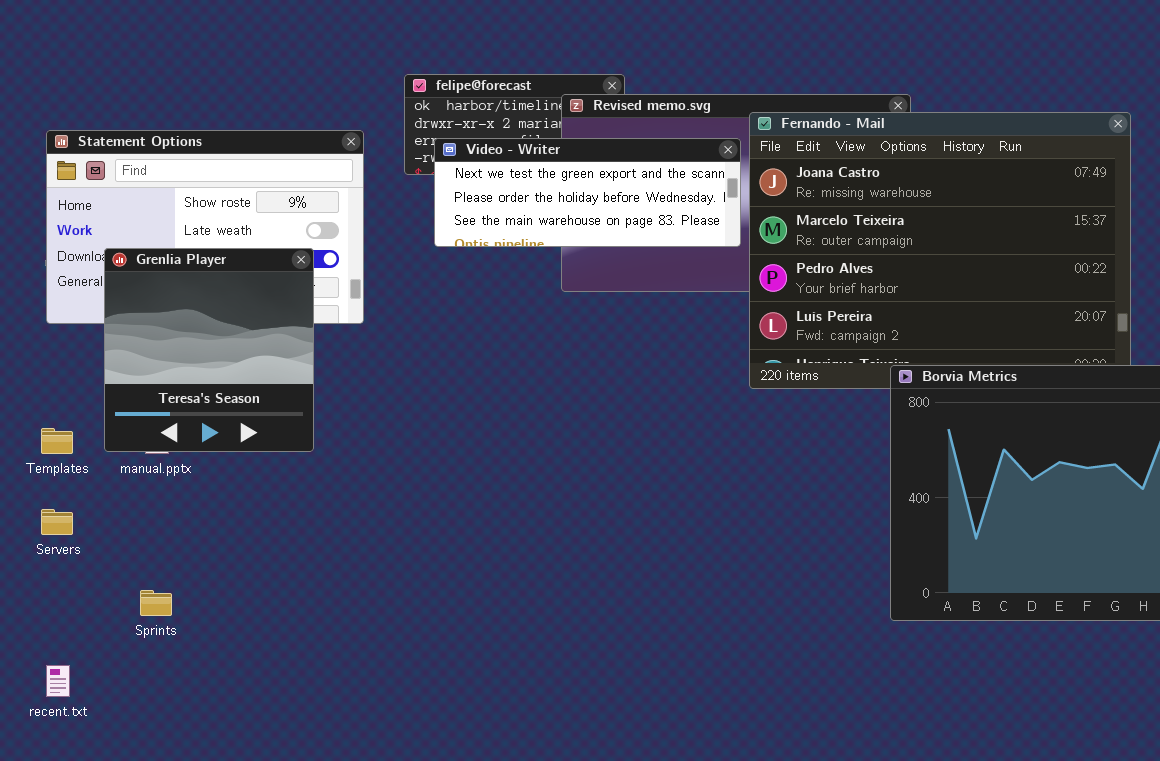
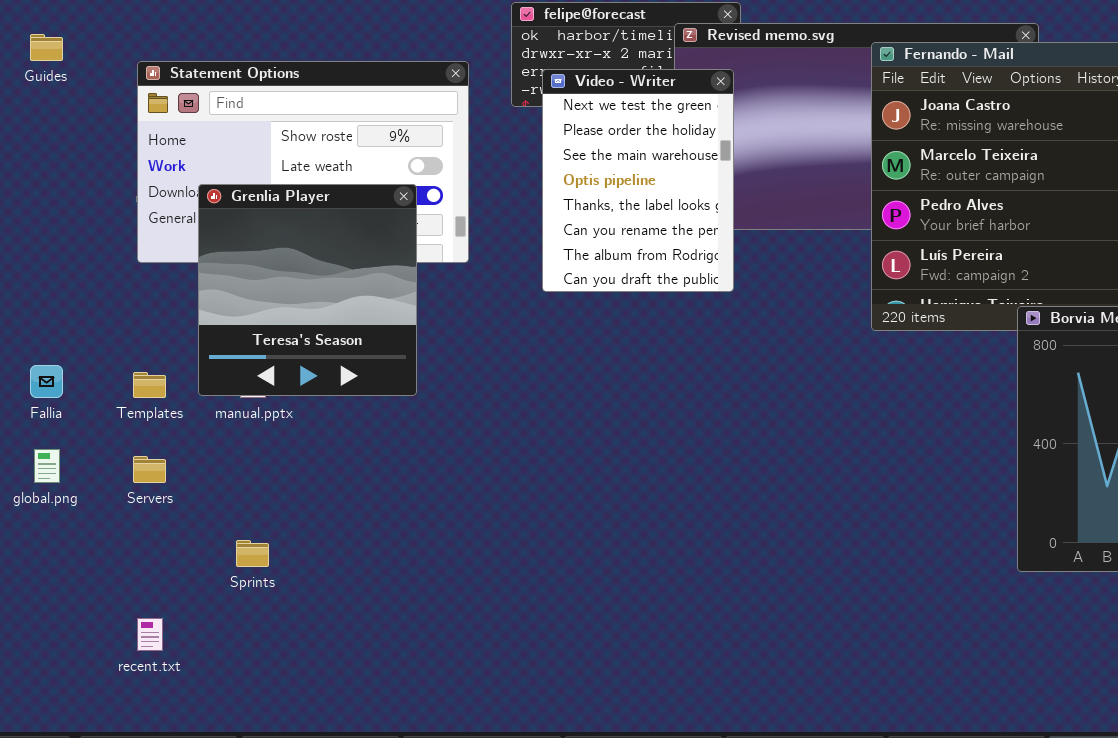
Video - Writer: [434,138,741,247] -> [542,69,734,292], resized

